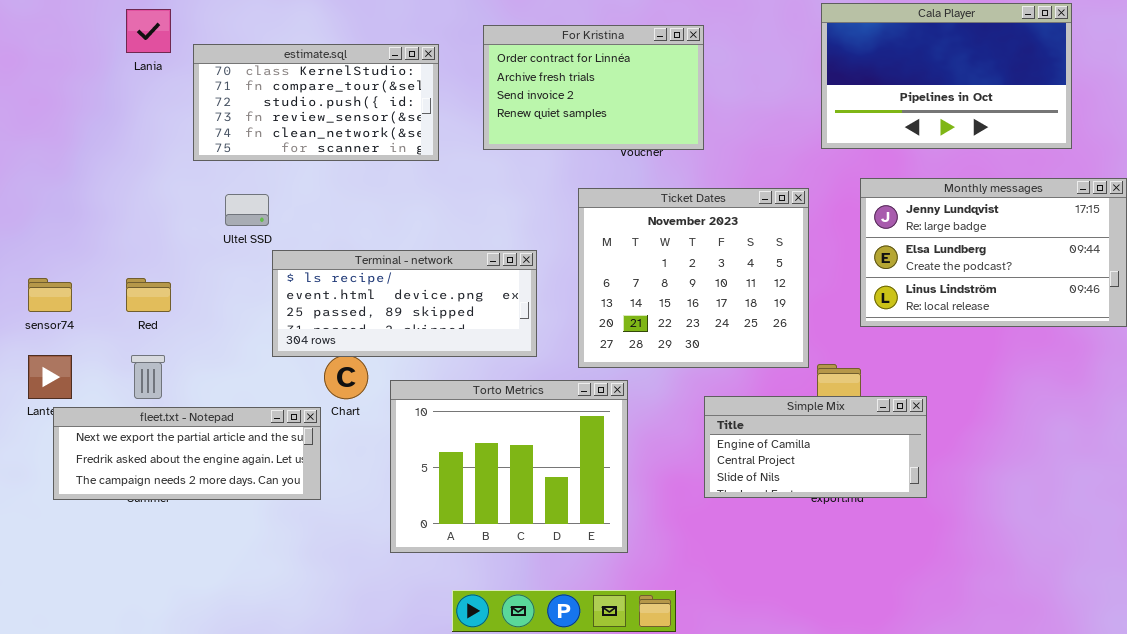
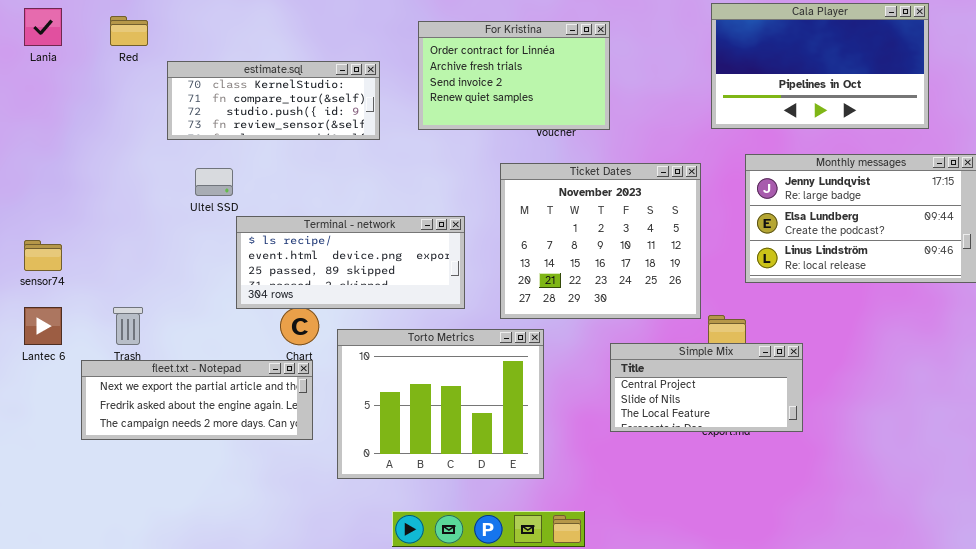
Lania: [126,9,171,53] -> [24,8,62,46], moved
estimate.sql: [193,44,439,161] -> [167,61,380,140], resized
Red: [126,278,171,312] -> [110,16,148,46], moved
Simple Mix: [704,396,927,498] -> [610,343,803,432], scrolled down 1 row
fleet.txt - Notepad: [53,407,321,500] -> [81,360,313,440], moved

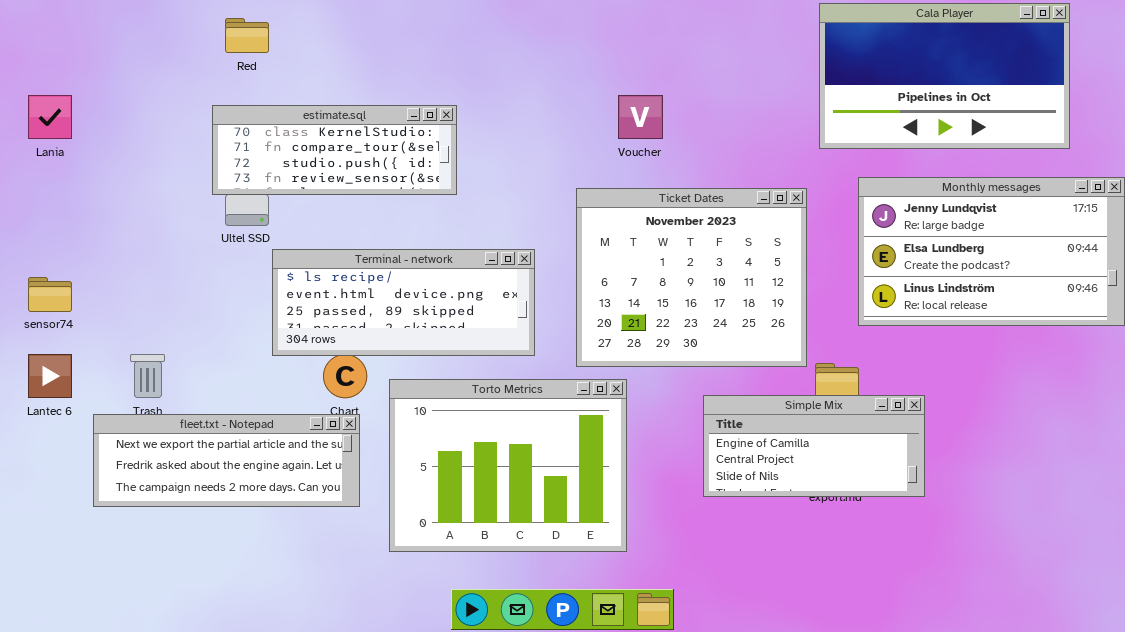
Lania: [24,8,62,46] -> [28,95,72,139], moved
Red: [110,16,148,46] -> [225,18,269,53], moved
For Kristina: [418,21,610,130] -> none, closed
estimate.sql: [167,61,380,140] -> [212,105,457,195], moved
Simple Mix: [610,343,803,432] -> [703,395,925,497], scrolled up 1 row

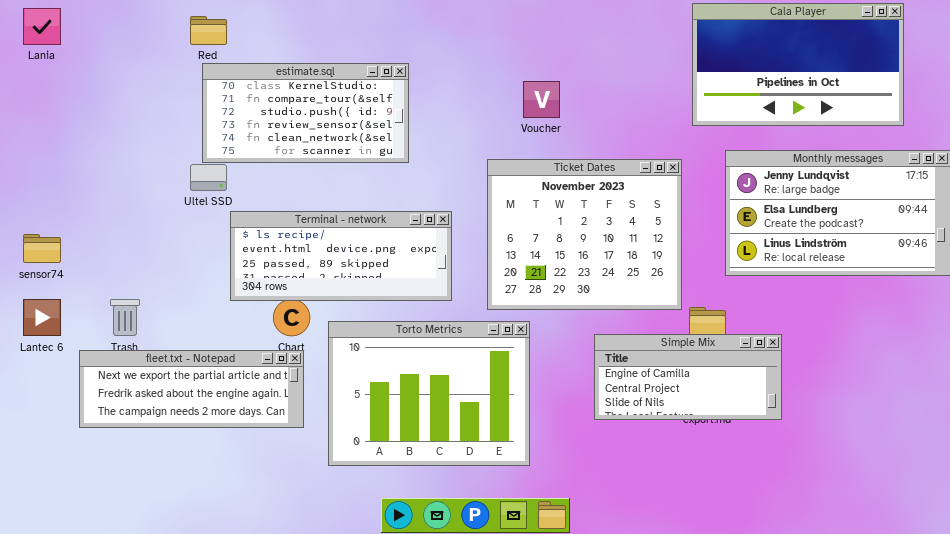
Lania: [28,95,72,139] -> [23,8,61,45], moved
estimate.sql: [212,105,457,195] -> [202,63,409,163], moved, resized

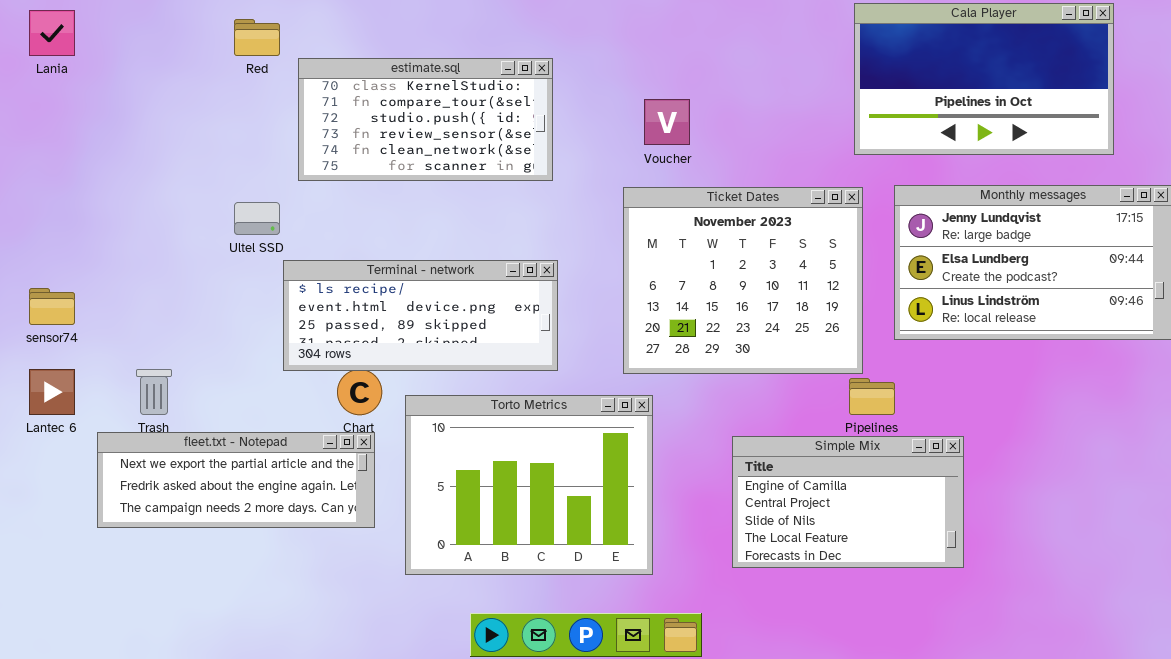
estimate.sql: [202,63,409,163] -> [298,58,553,181], moved
Ticket Dates: [487,159,682,310] -> [623,187,863,374], moved
Simple Mix: [594,334,782,420] -> [732,436,964,568], moved, resized

